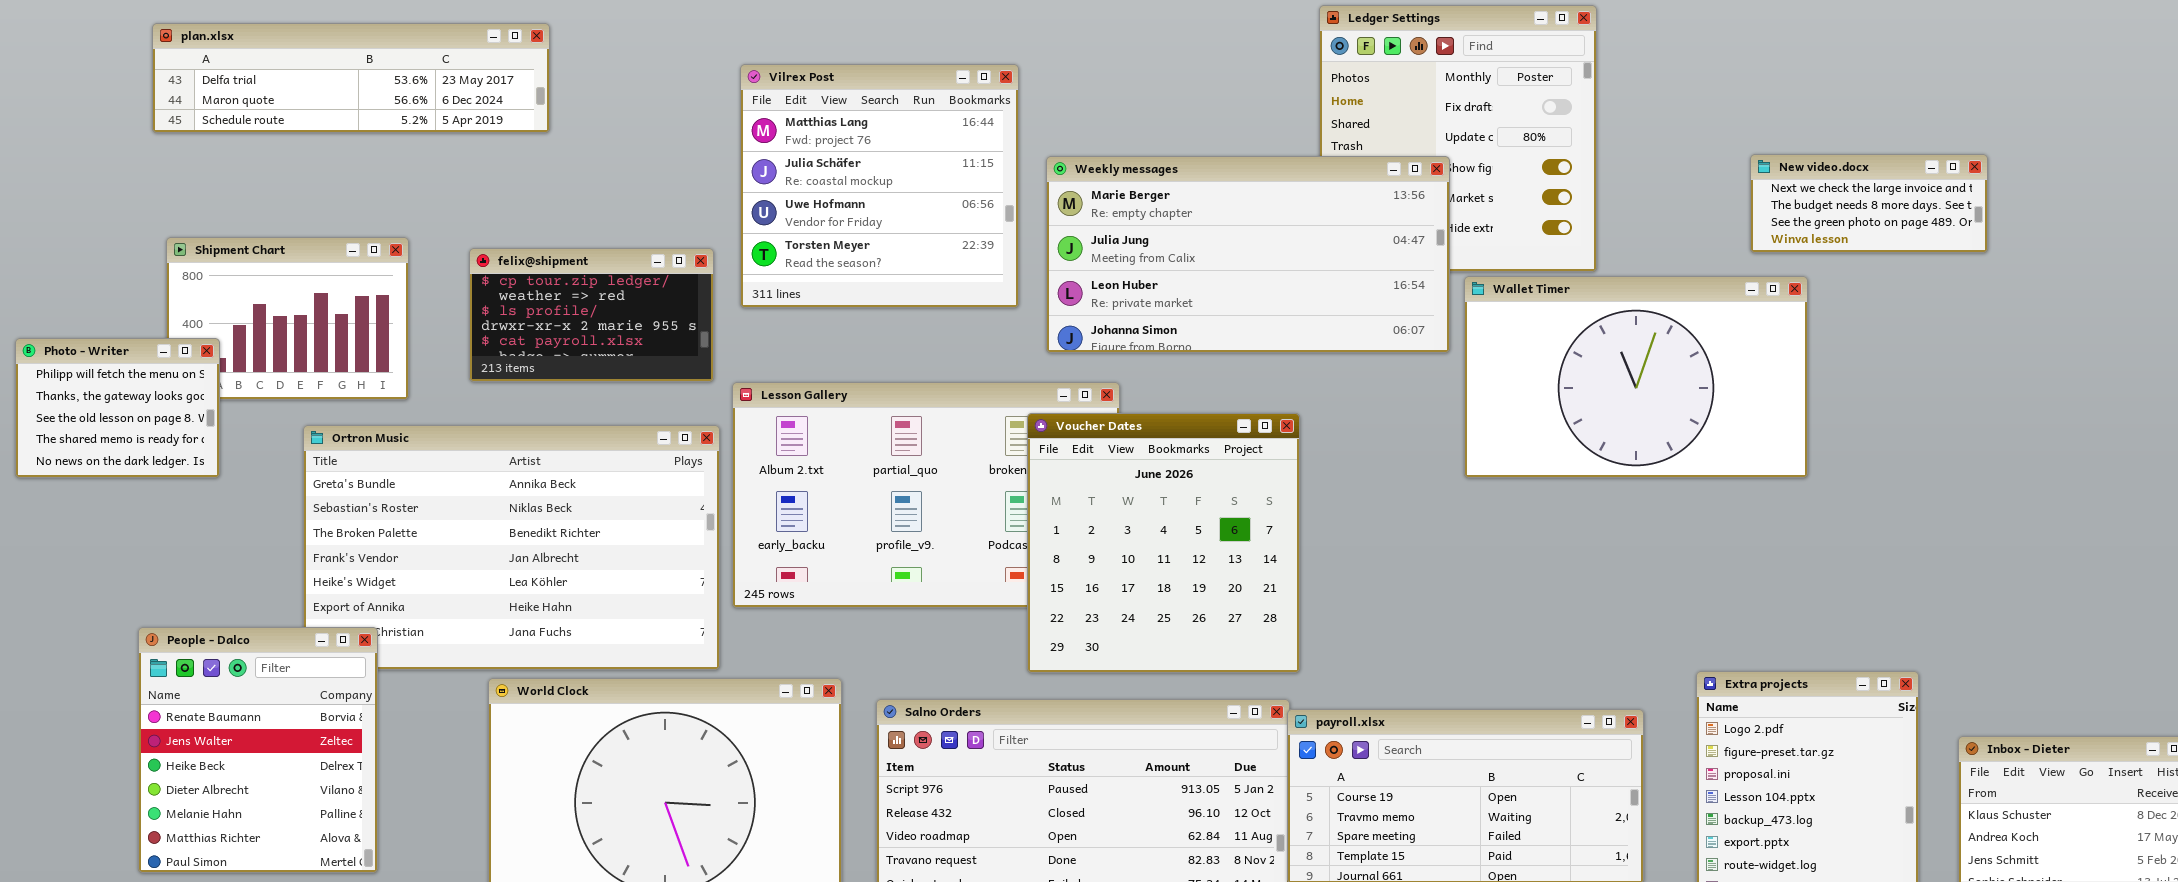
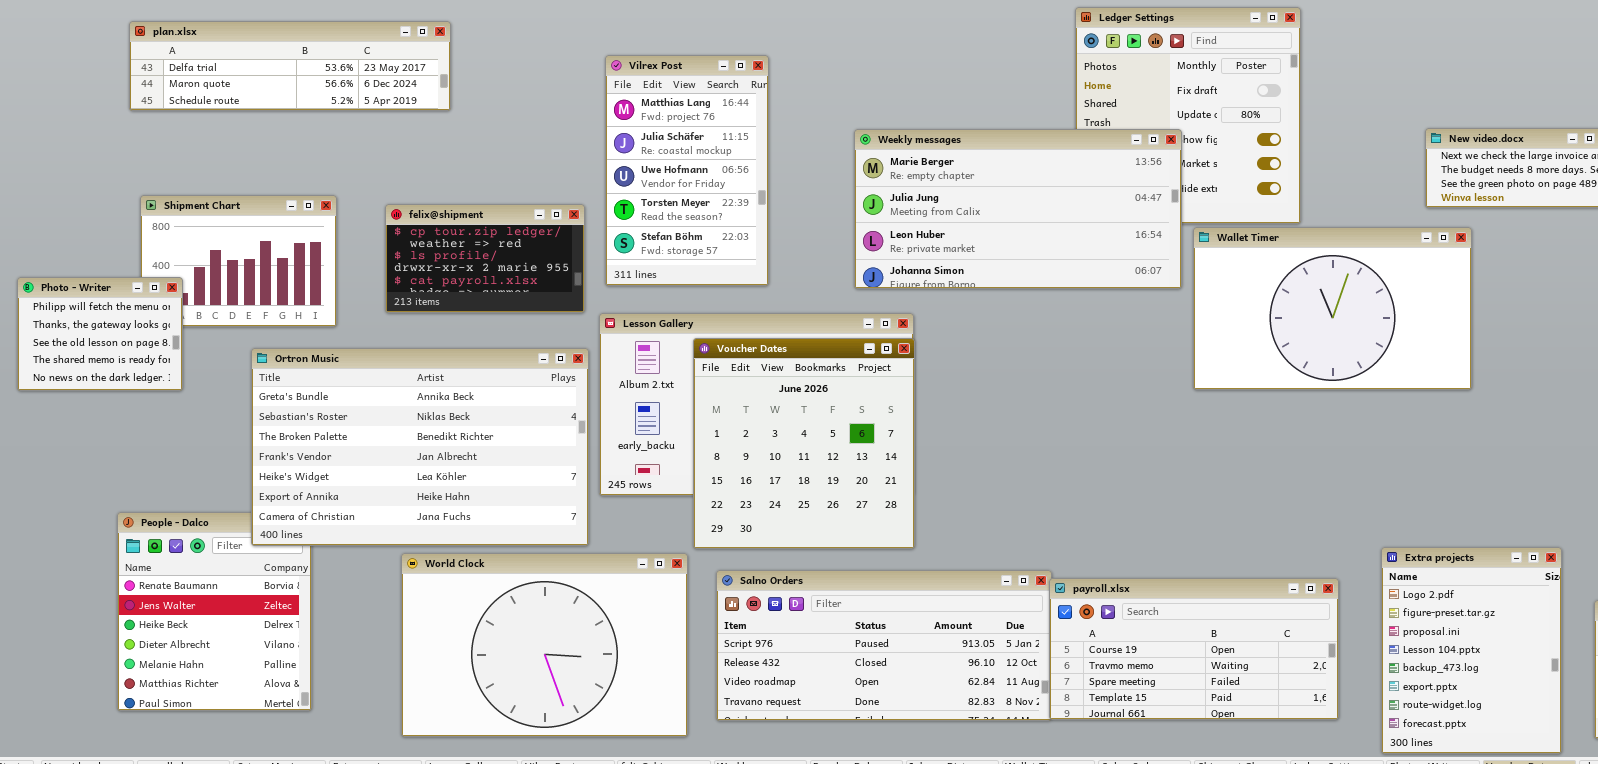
Vilrex Post: [740,64,1019,308] -> [605,55,769,286], resized
Voucher Dates: [1027,413,1300,673] -> [693,338,915,549], moved
Ortron Music: [303,425,720,670] -> [251,348,589,546], raised

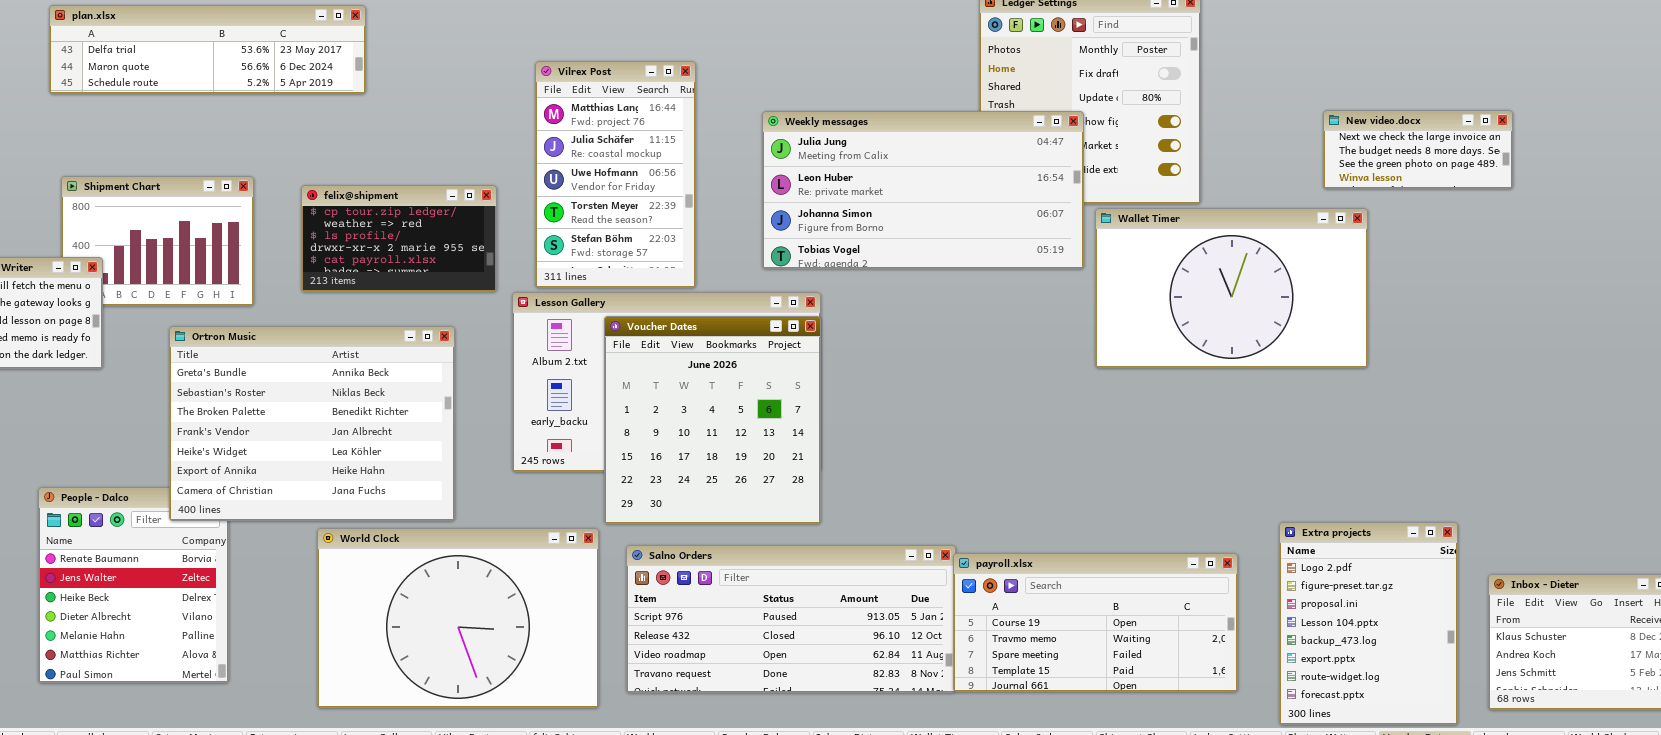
Vilrex Post: [605,55,769,286] -> [535,61,696,288], moved
Weekly messages: [854,129,1182,289] -> [762,111,1084,269], scrolled down 1 row
Ortron Music: [251,348,589,546] -> [169,326,455,521], resized

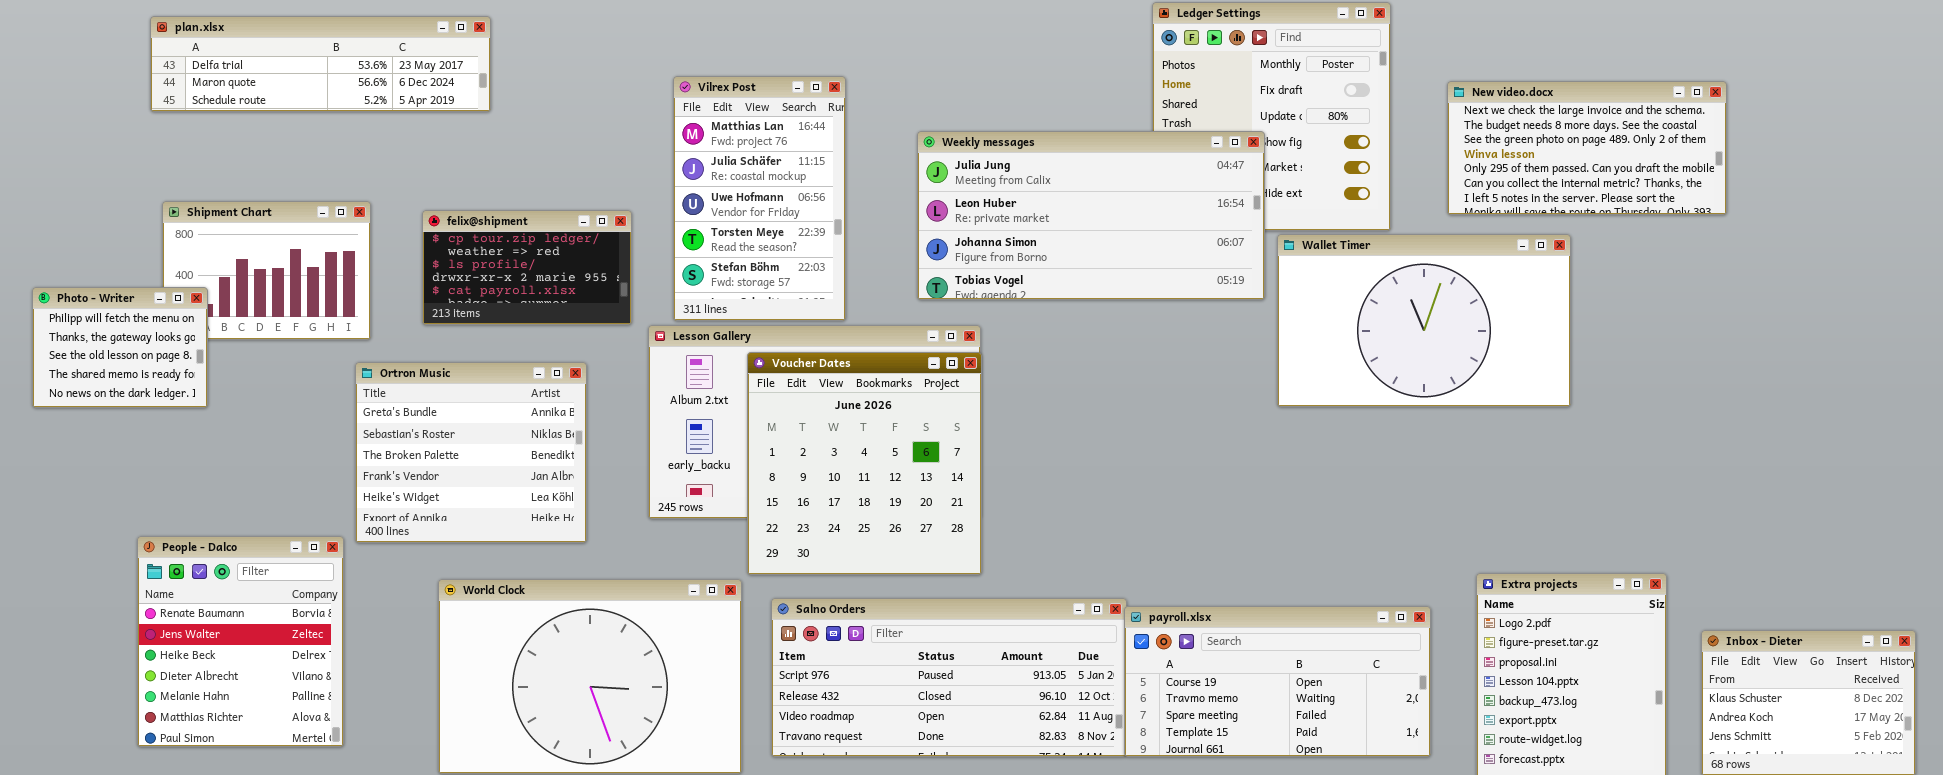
New video.docx: [1323,110,1513,189] -> [1447,81,1727,215], resized
Ortron Music: [169,326,455,521] -> [355,362,587,543], resized

